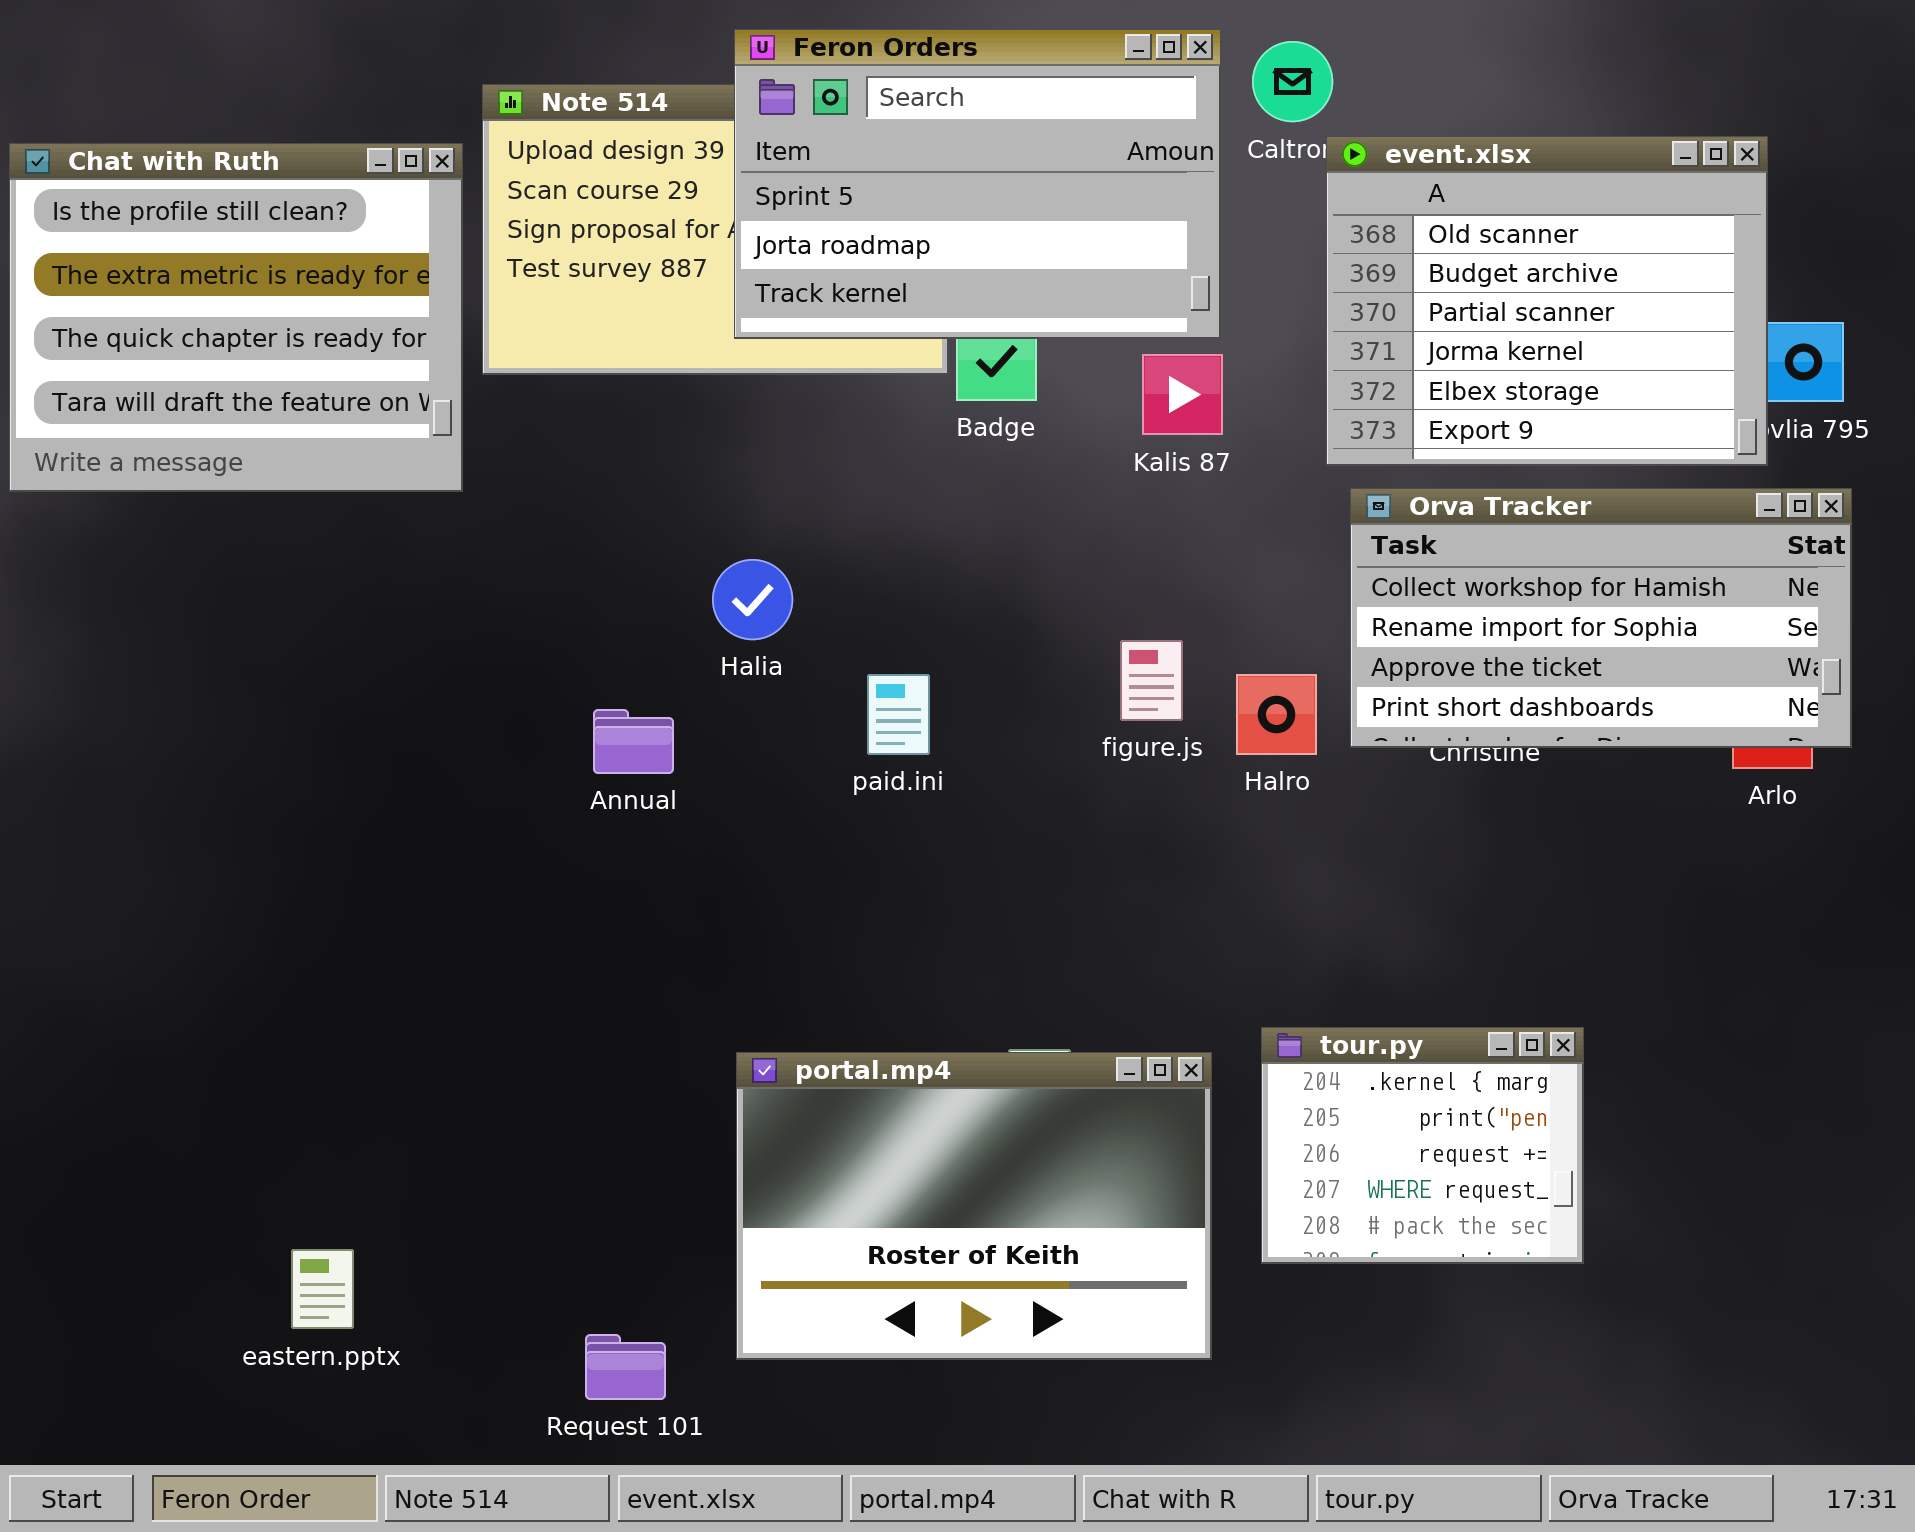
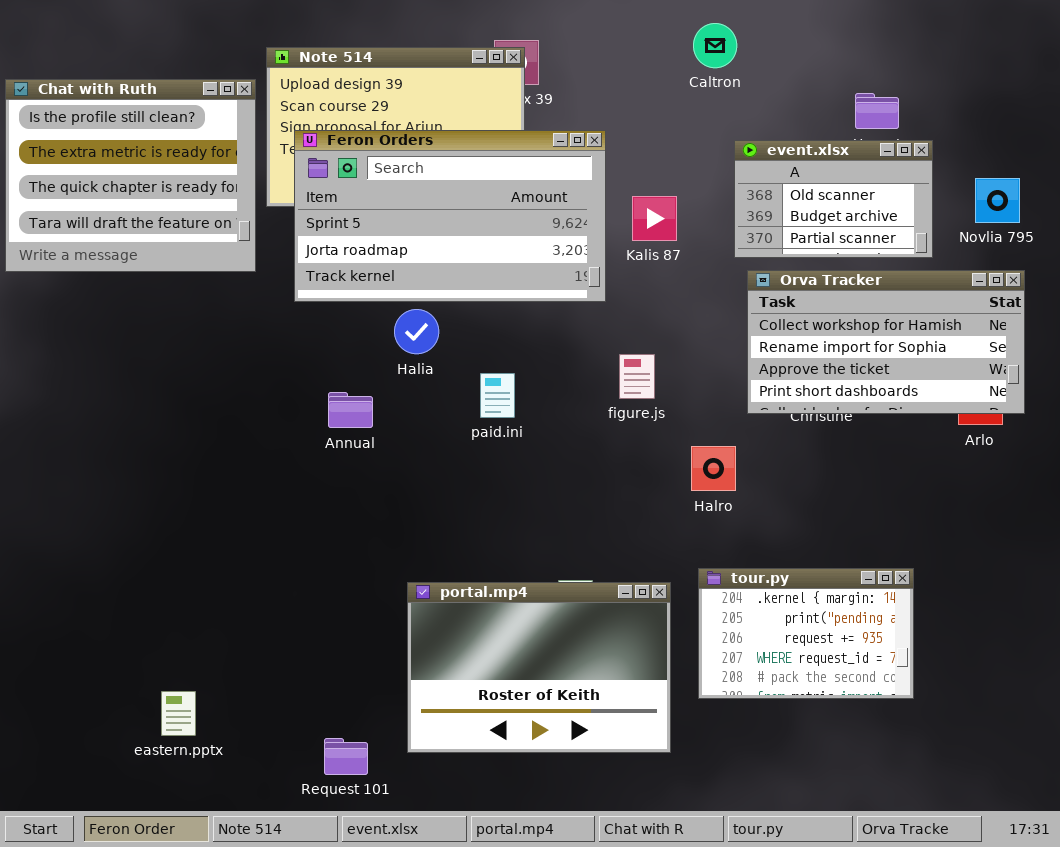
Feron Orders: [734,29,1221,339] -> [294,130,606,302], moved, resized
event.xlsx: [1326,136,1768,466] -> [734,140,933,258], resized
Halro: [1236,674,1317,755] -> [691,446,736,491], moved
tour.py: [1261,1027,1584,1264] -> [698,568,914,699], resized

